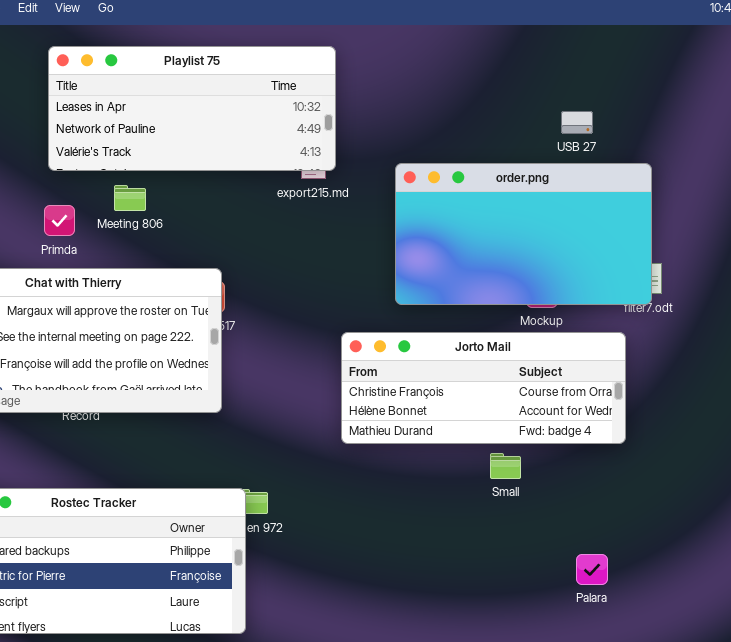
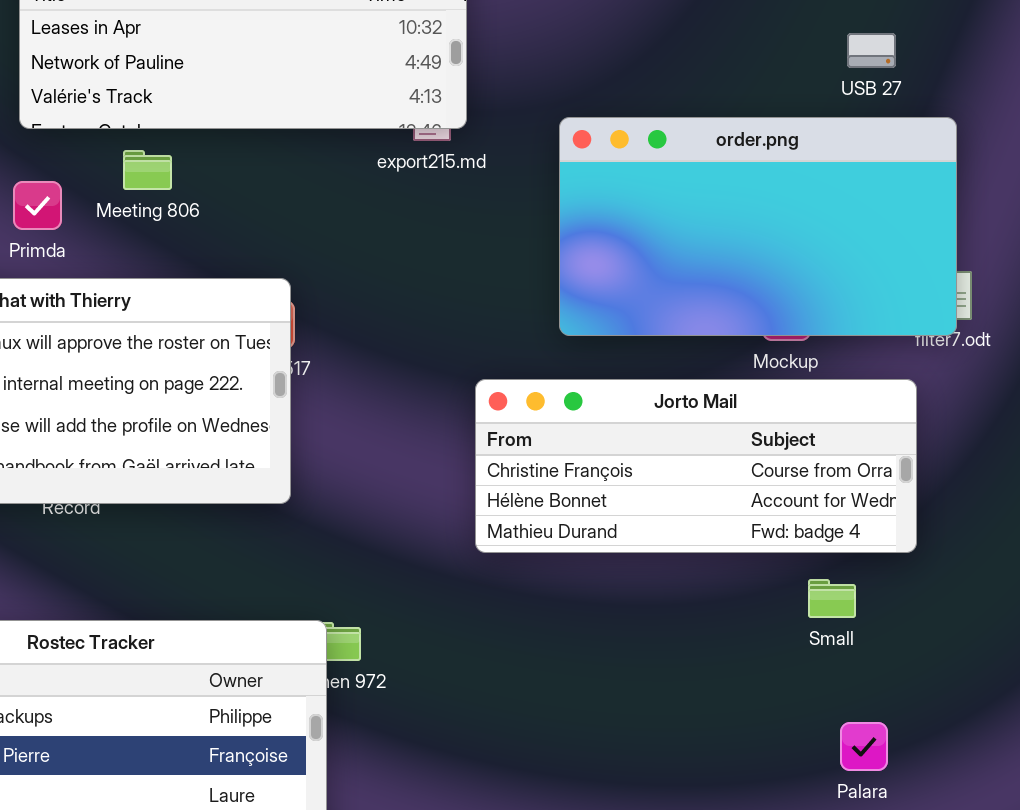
USB 27: [561,111,593,134] -> [847,33,896,68], moved
Small: [490,453,521,479] -> [808,579,856,618], moved

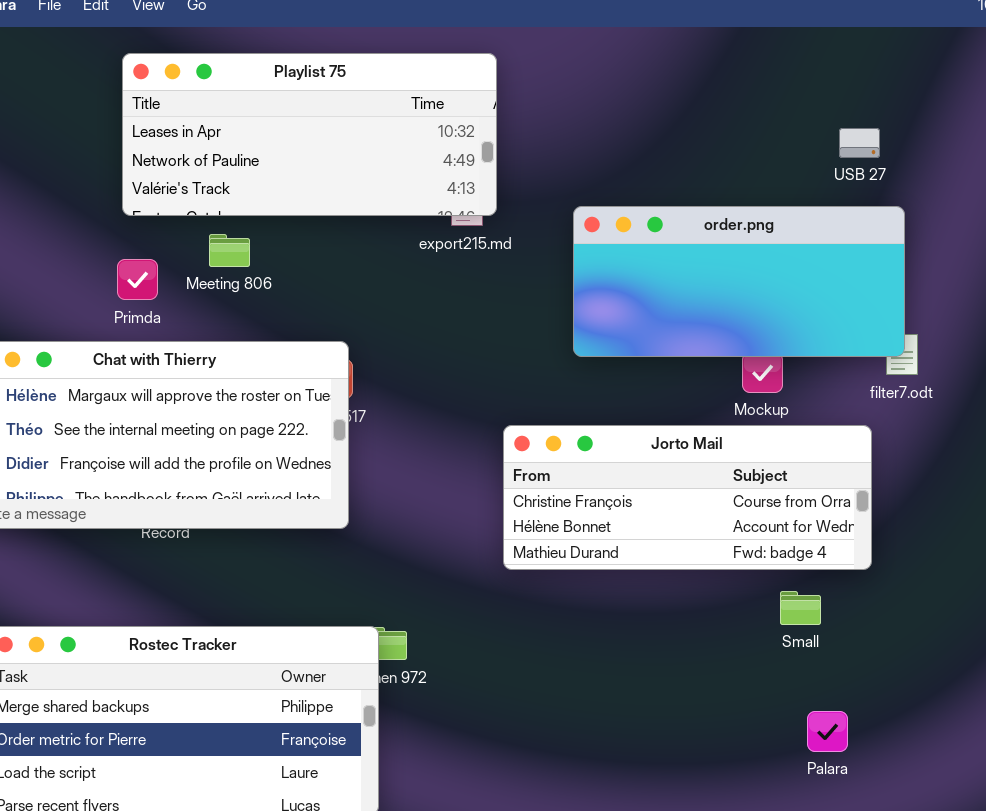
USB 27: [847,33,896,68] -> [839,128,880,158], moved
order.png: [559,117,957,336] -> [573,206,905,357], resized

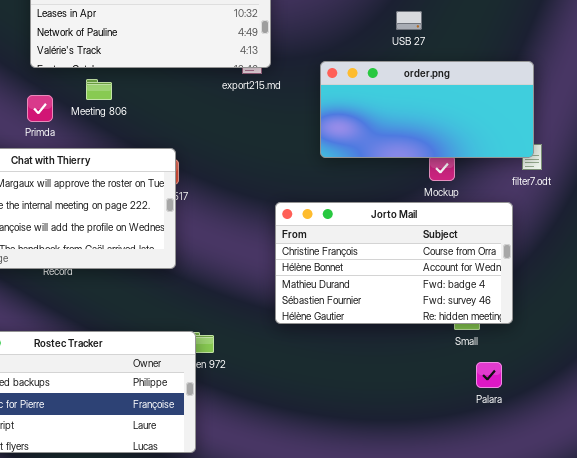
USB 27: [839,128,880,158] -> [396,11,422,30], moved
Jorto Mail: [503,425,872,570] -> [275,202,513,324], resized
Palara: [807,711,848,752] -> [476,362,502,388], moved

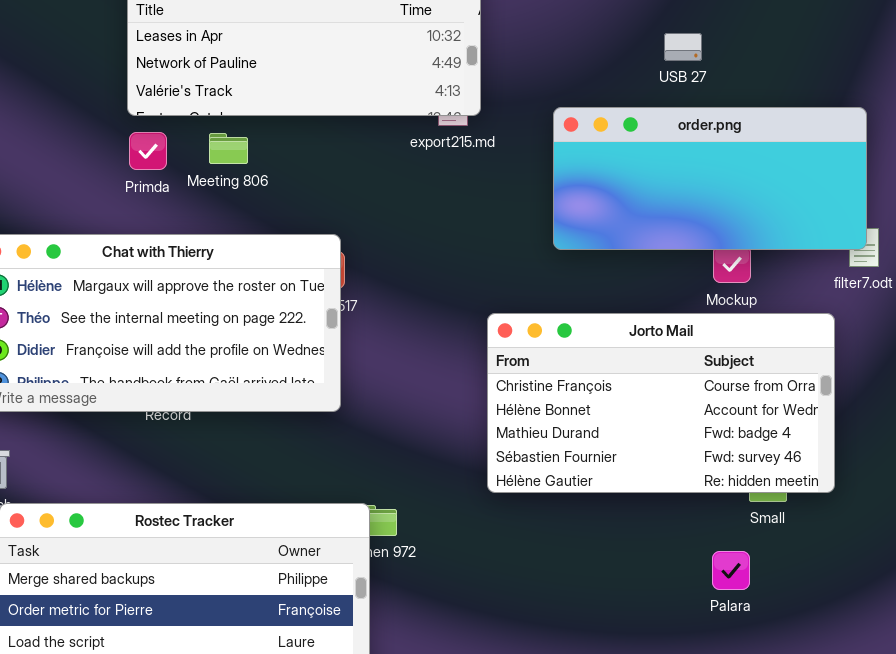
Primda: [27,95,53,122] -> [129,132,167,170], moved
Palara: [476,362,502,388] -> [712,551,750,590], moved

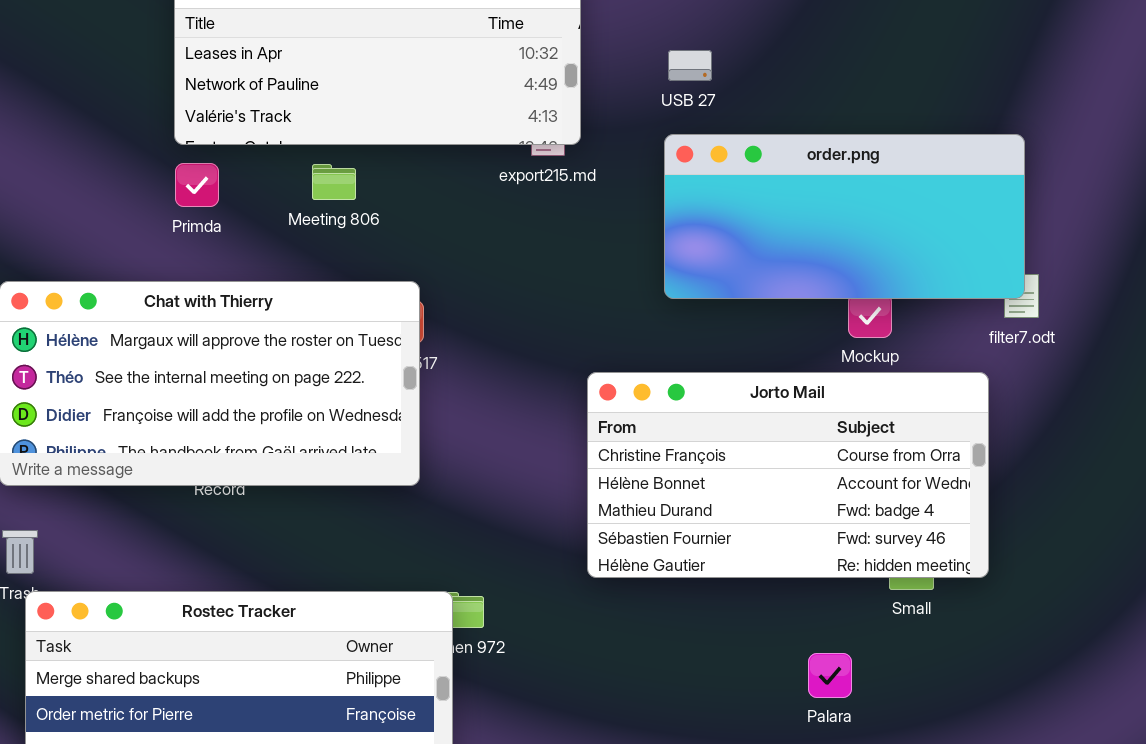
USB 27: [664,33,702,61] -> [668,50,712,81], moved
Meeting 806: [209,133,248,164] -> [312,164,356,200], moved
Palara: [712,551,750,590] -> [808,653,852,698], moved

